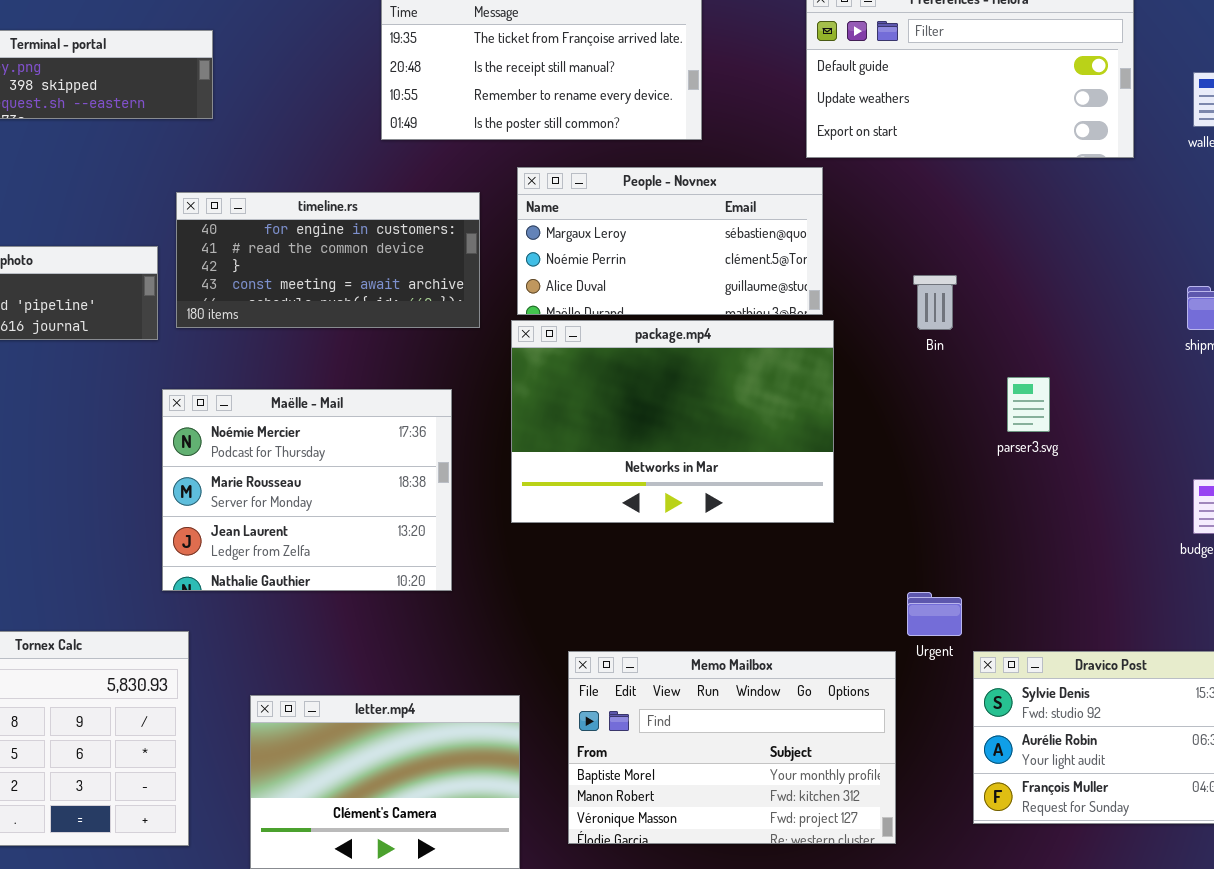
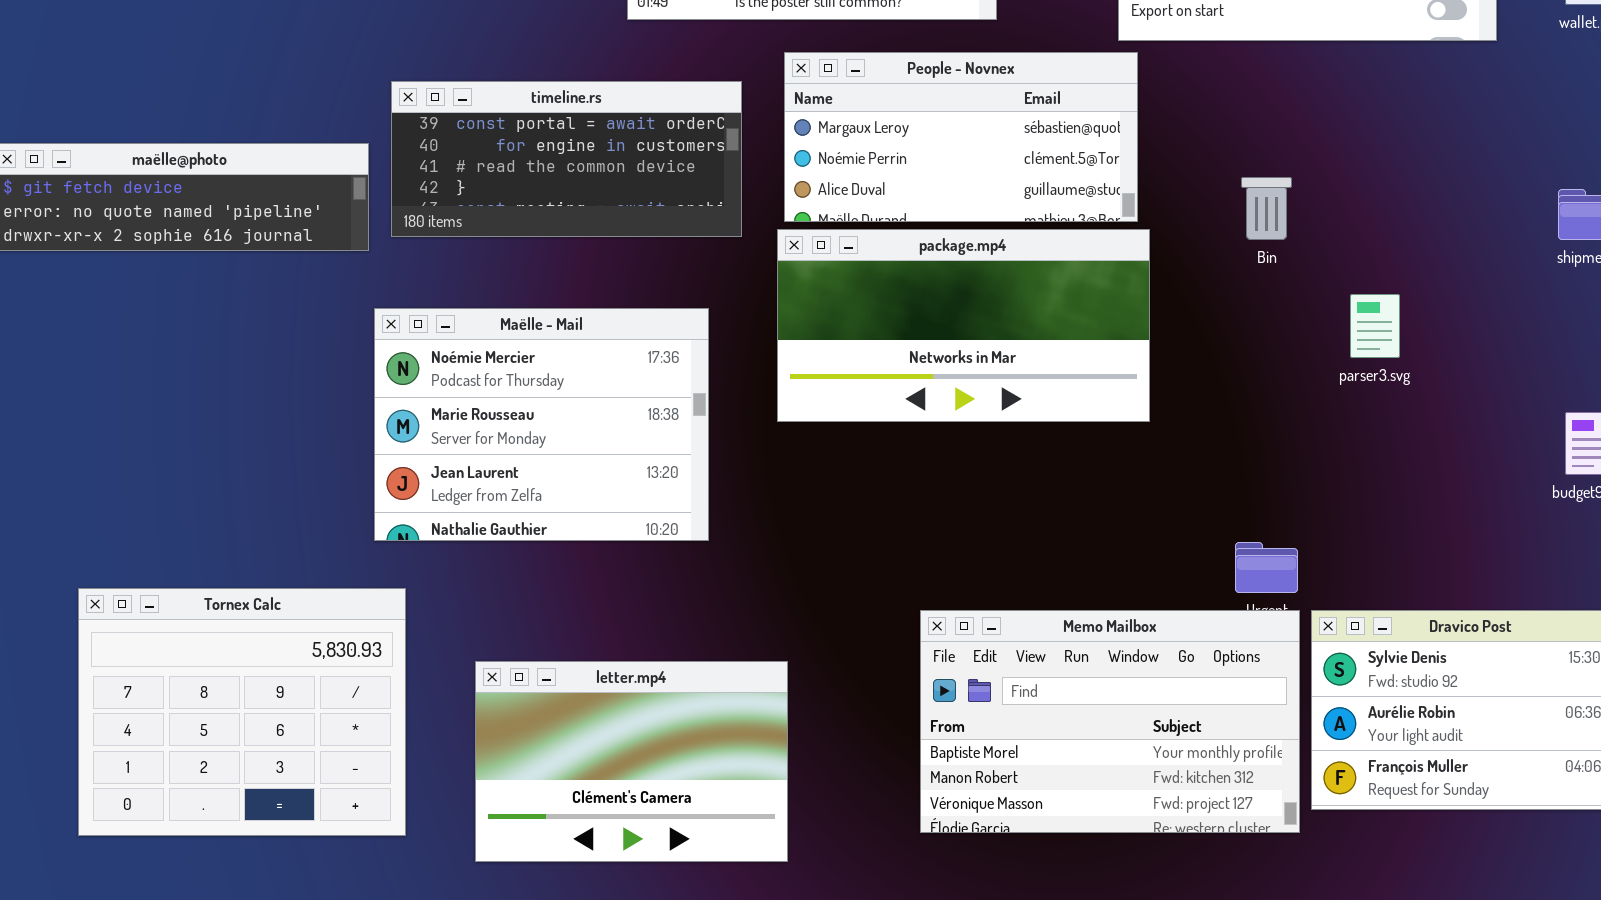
timeline.rs: [176,192,480,328] -> [391,81,742,237], scrolled up 1 row
package.mp4: [511,320,834,523] -> [777,229,1150,422], resized
Memo Mailbox: [568,651,896,844] -> [920,610,1300,833], moved

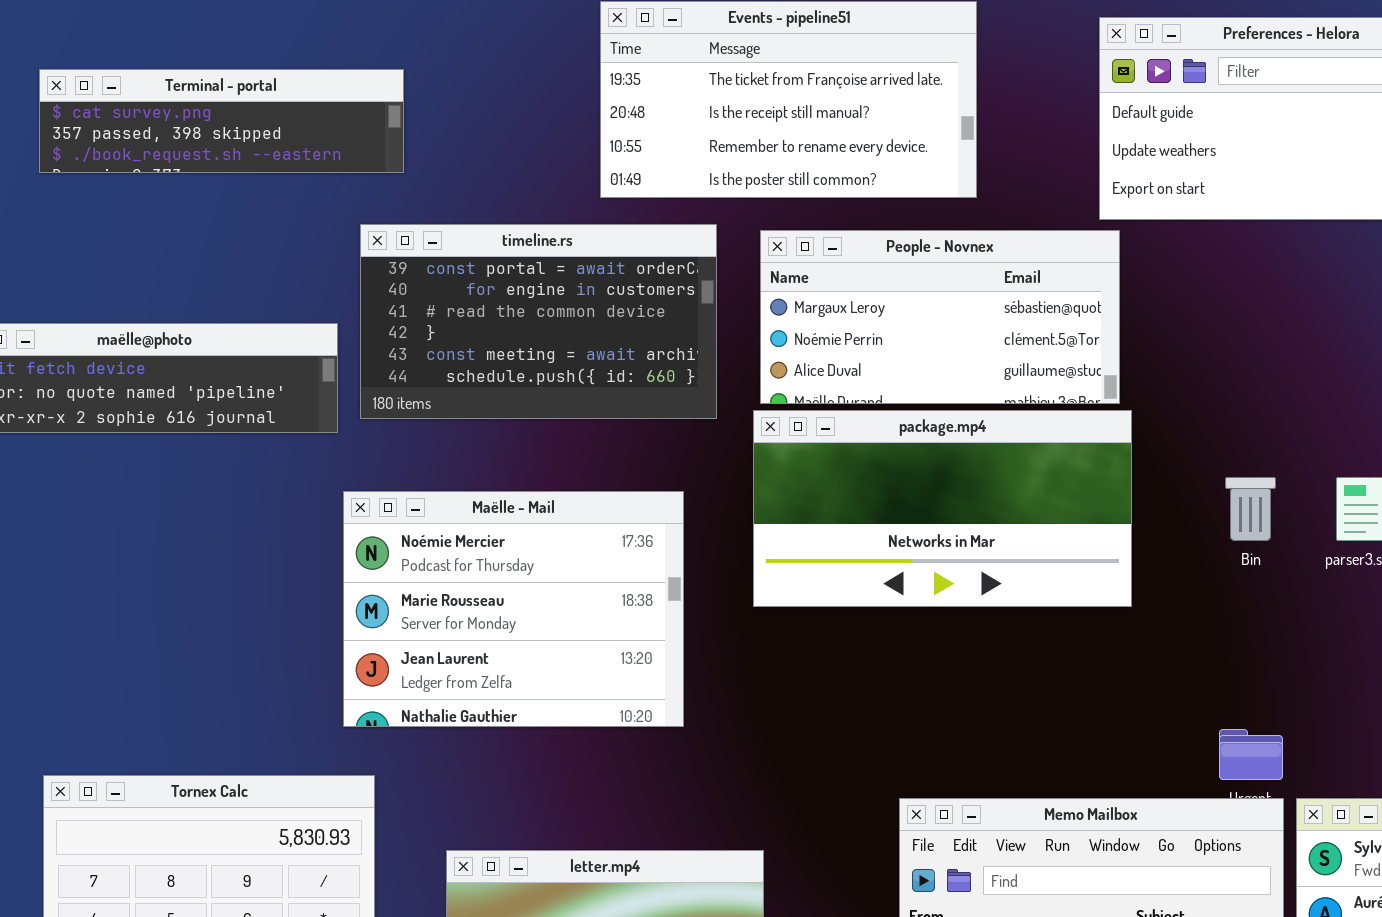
timeline.rs: [391,81,742,237] -> [360,224,717,419], resized
Bin: [1241,177,1292,240] -> [1225,477,1276,541], moved

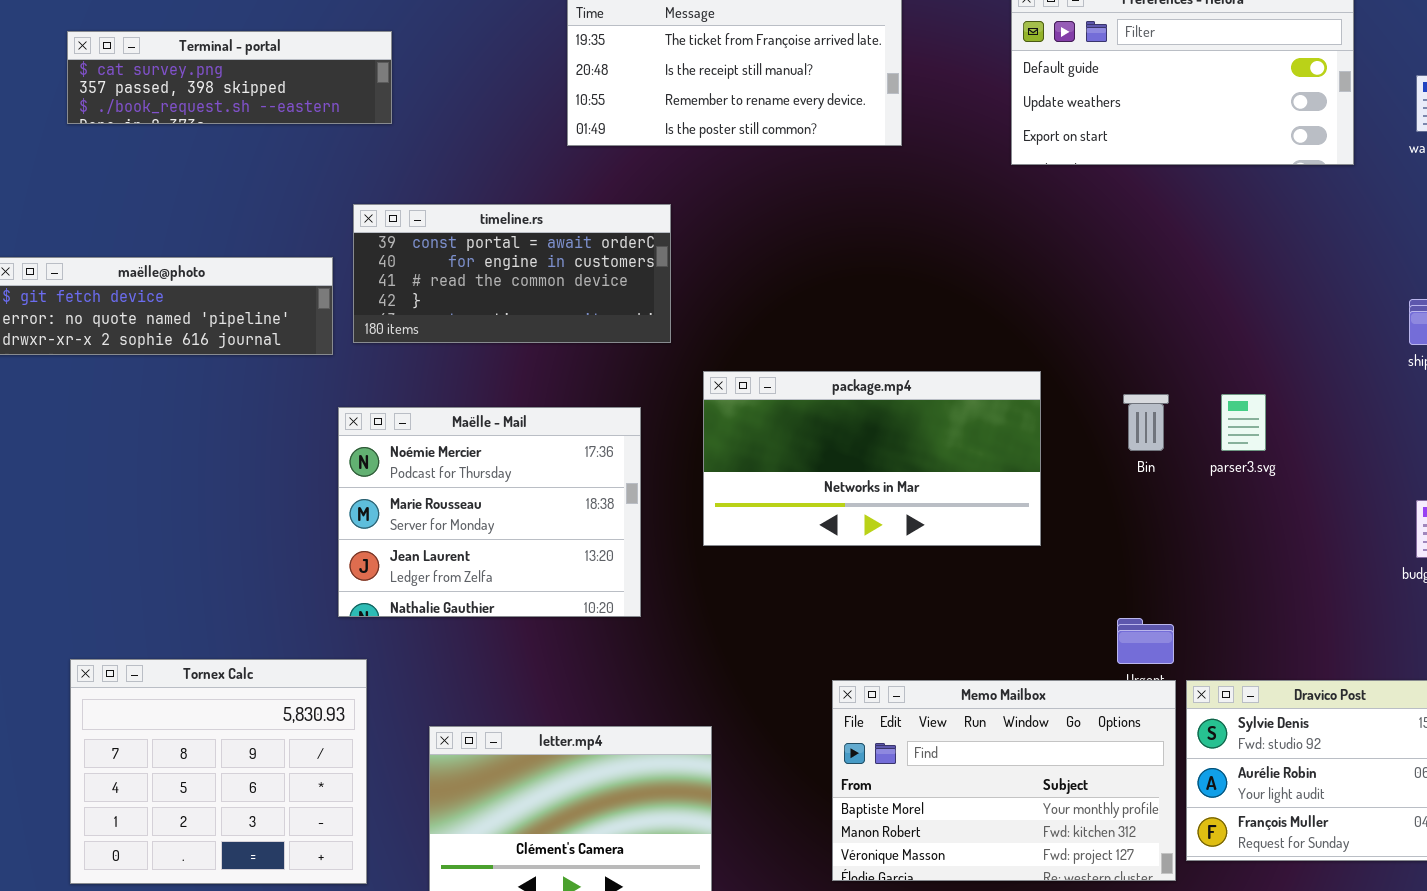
timeline.rs: [360,224,717,419] -> [353,204,671,343], resized
People - Novnex: [760,230,1120,404] -> none, closed
package.mp4: [753,410,1132,607] -> [703,371,1041,546], moved

